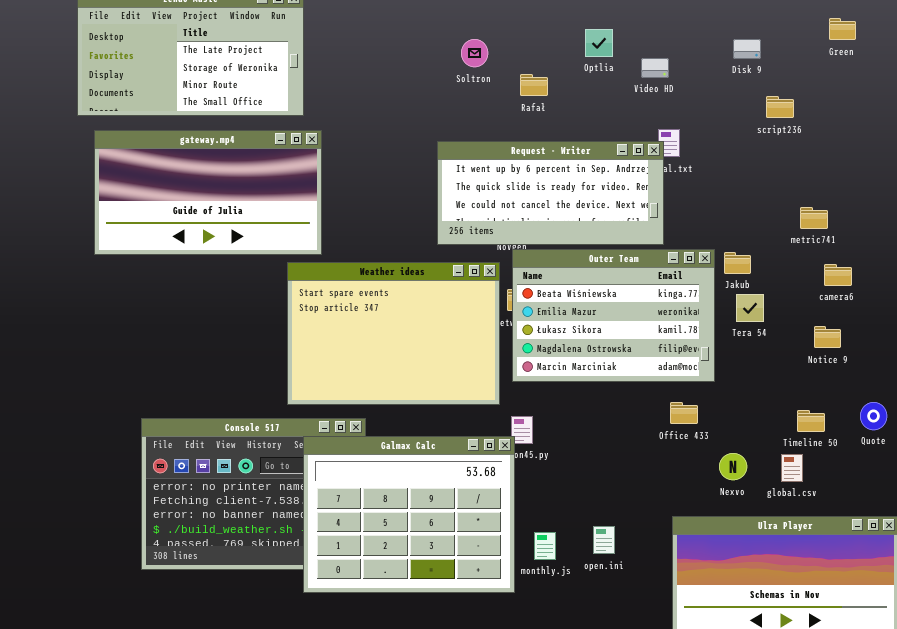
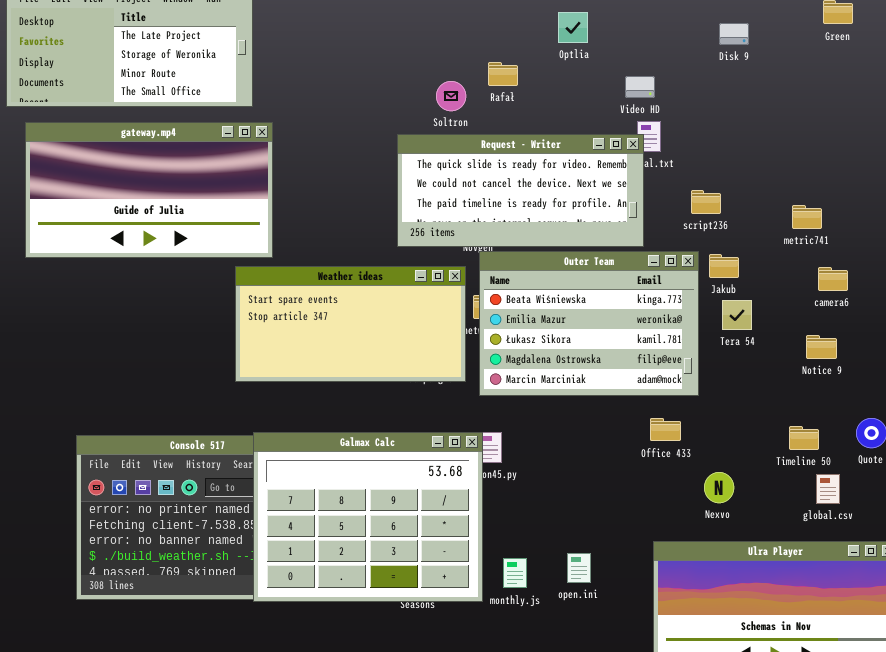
Soltron: [461,39,488,67] -> [436,81,466,111], moved
Video HD: [641,58,669,78] -> [625,76,655,98], moved
script236: [766,96,794,118] -> [691,190,721,214], moved
Request - Writer: [437,141,664,245] -> [397,134,644,247], scrolled down 1 row
Weather ideas: [287,262,500,405] -> [235,266,466,382], resized
Galmax Calc: [303,436,515,593] -> [253,432,483,602], moved
global.csv: [781,454,803,482] -> [816,474,840,504], moved

